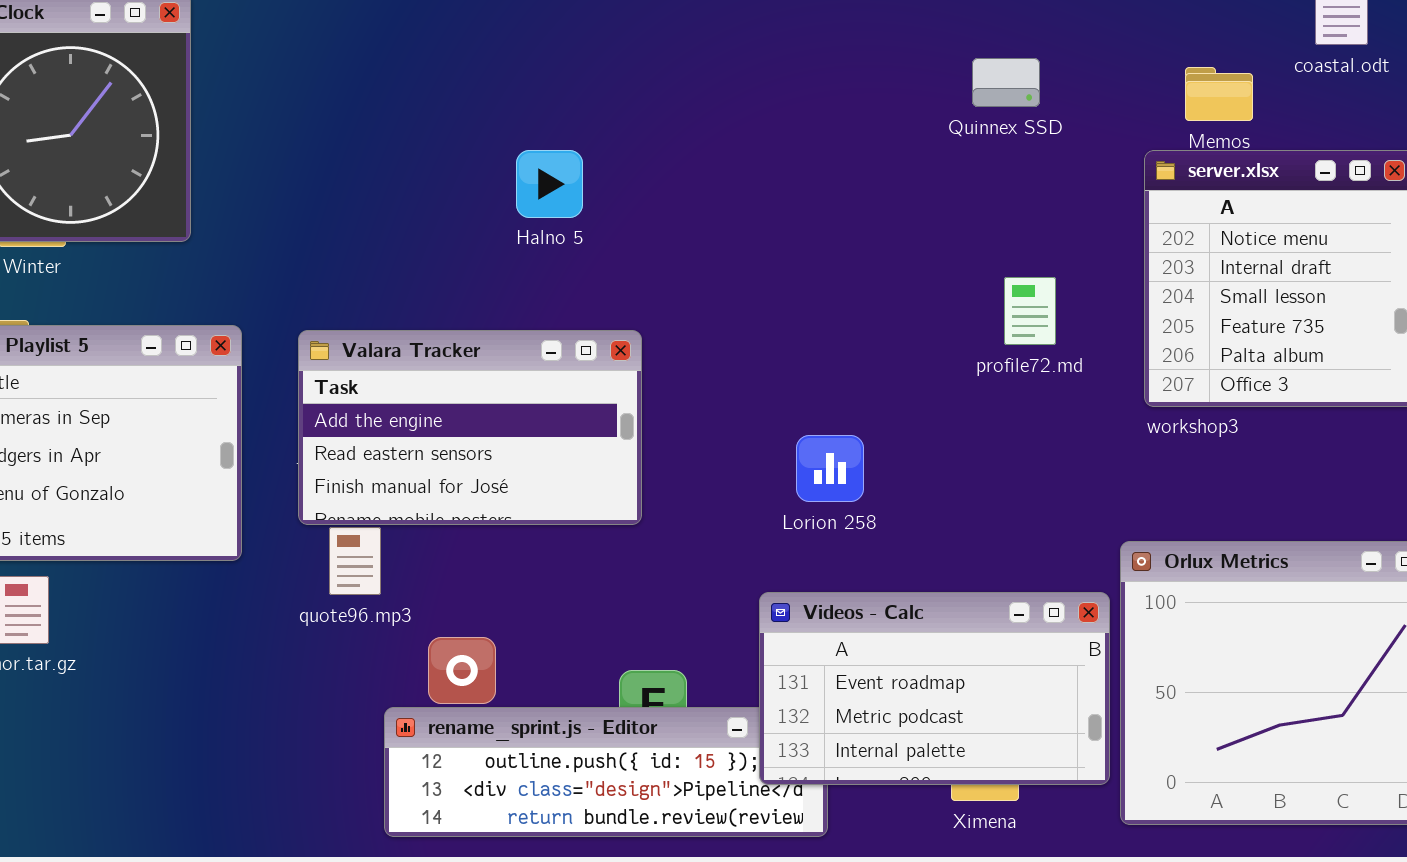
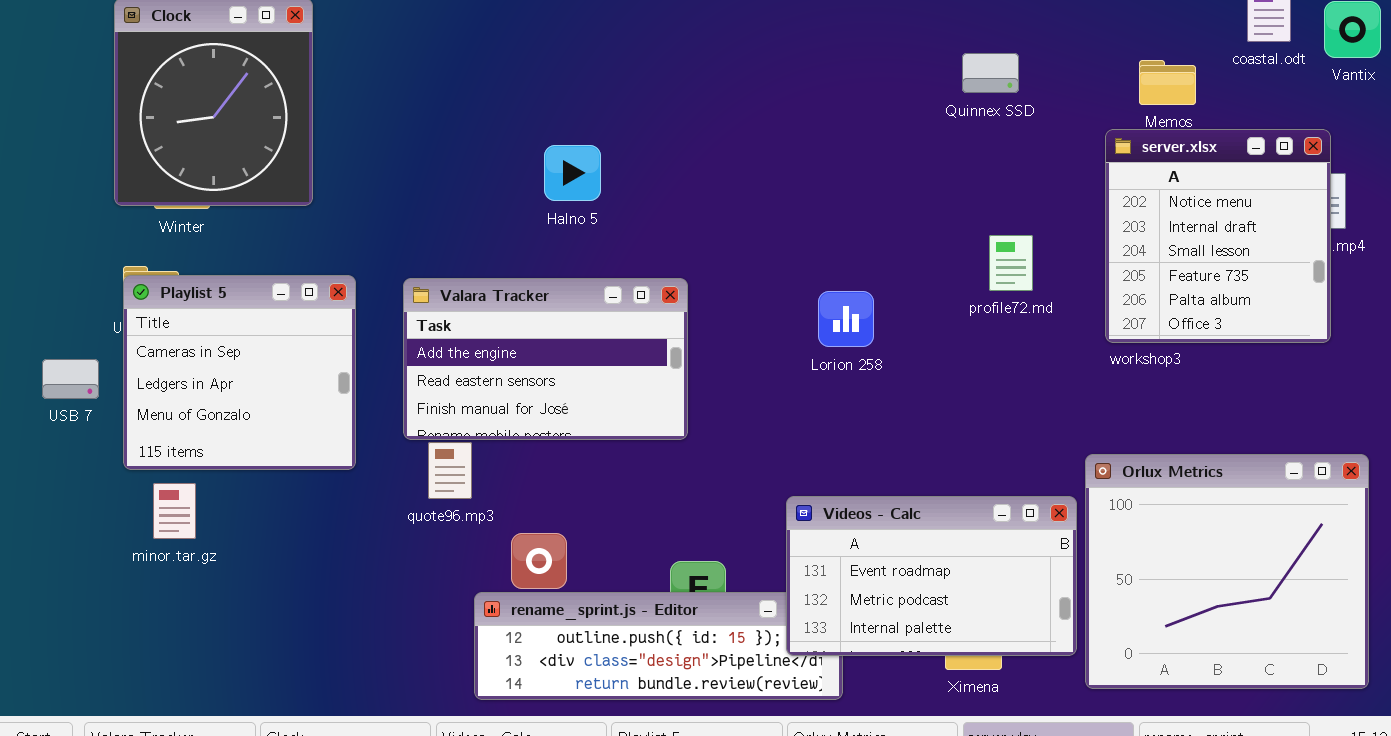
Halno 5: [516,150,583,218] -> [544,145,601,201], moved
Lorion 258: [796,435,864,502] -> [818,291,874,347], moved

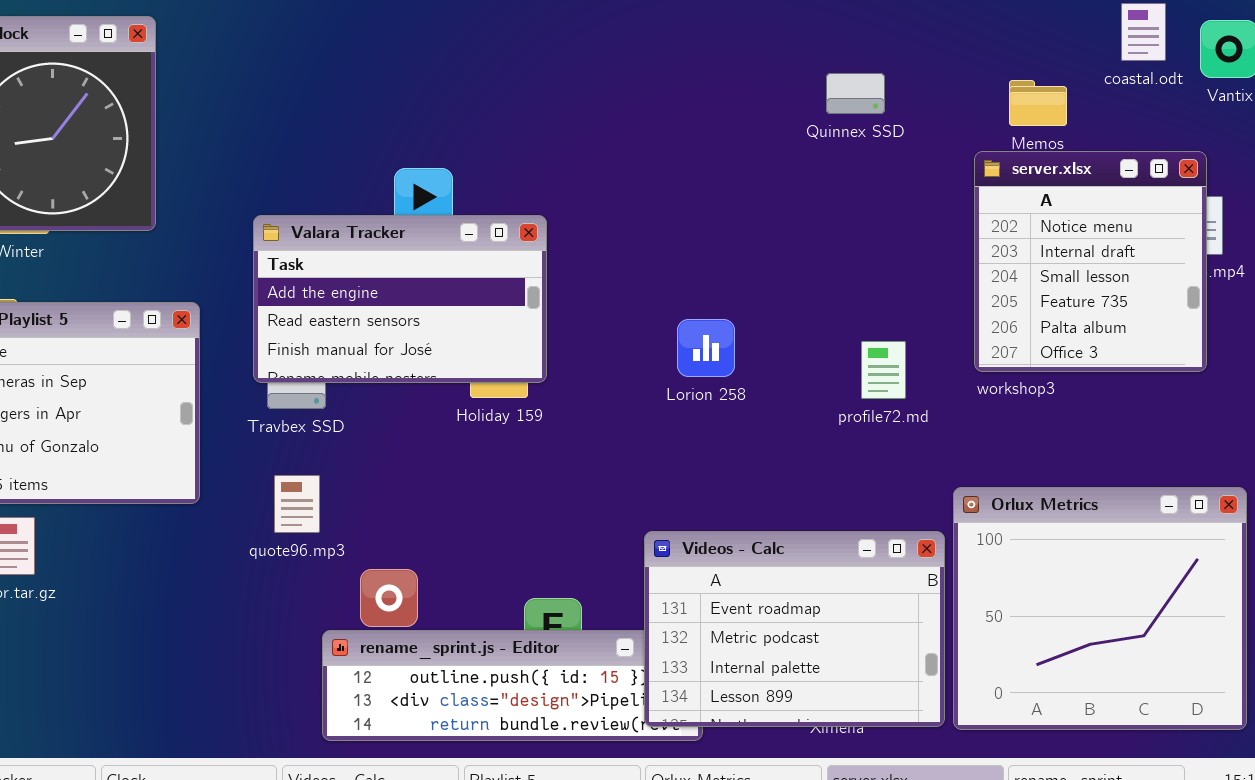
profile72.md: [989,235,1033,291] -> [861,341,906,399], moved
Valara Tracker: [403,278,688,440] -> [253,215,547,383], moved
Videos - Calc: [786,496,1077,656] -> [644,531,945,727], resized

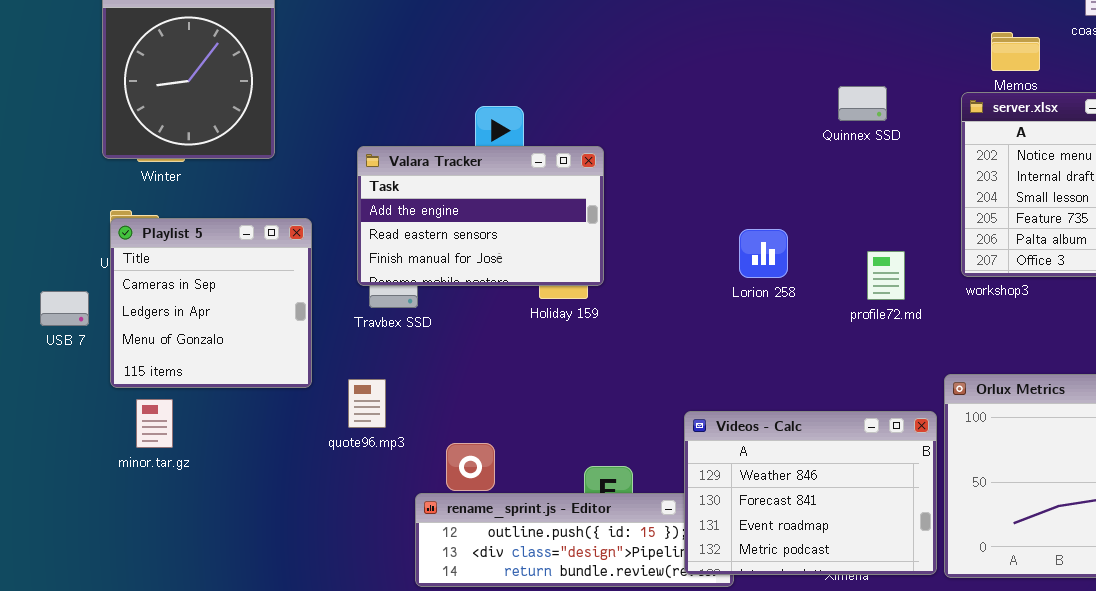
Quinnex SSD: [826,73,885,114] -> [838,86,887,121], moved
Lorion 258: [677,319,735,377] -> [739,229,788,278], moved
quote96.mp3: [274,475,320,533] -> [348,379,386,428], moved
Videos - Calc: [644,531,945,727] -> [684,411,937,575], scrolled up 2 rows

